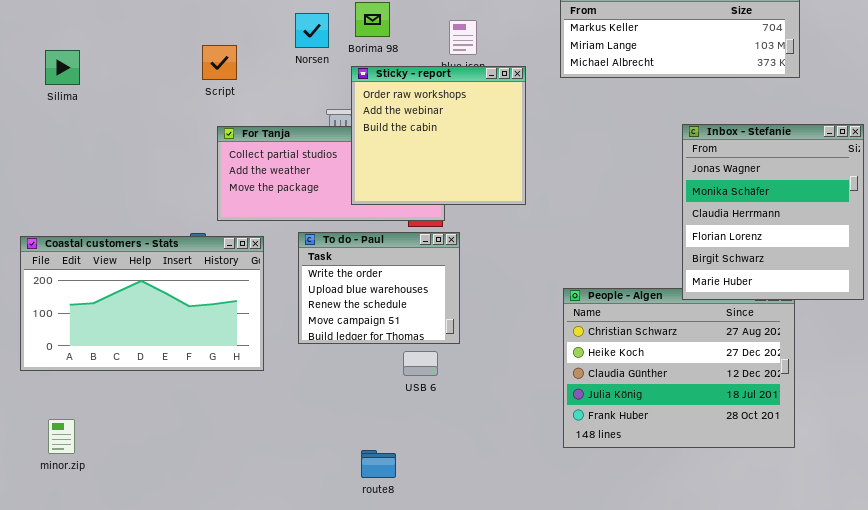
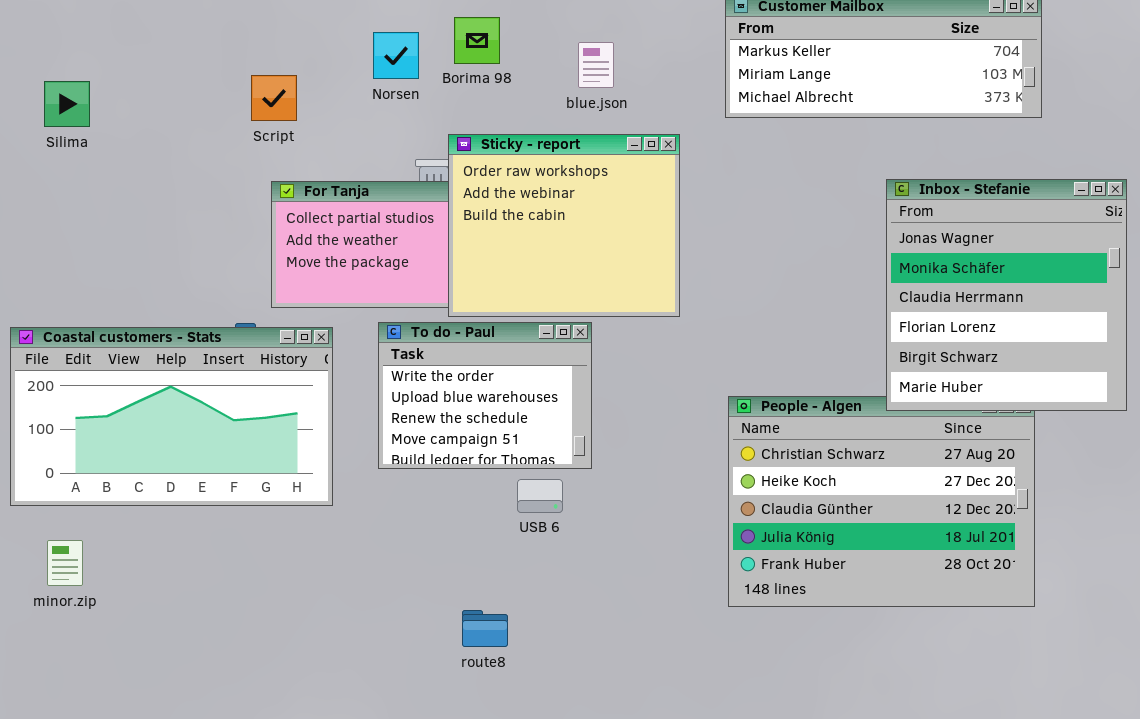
Sticky - report: [351,66,526,205] -> [448,134,680,317], moved
minor.zip: [48,419,75,454] -> [47,540,83,586], moved

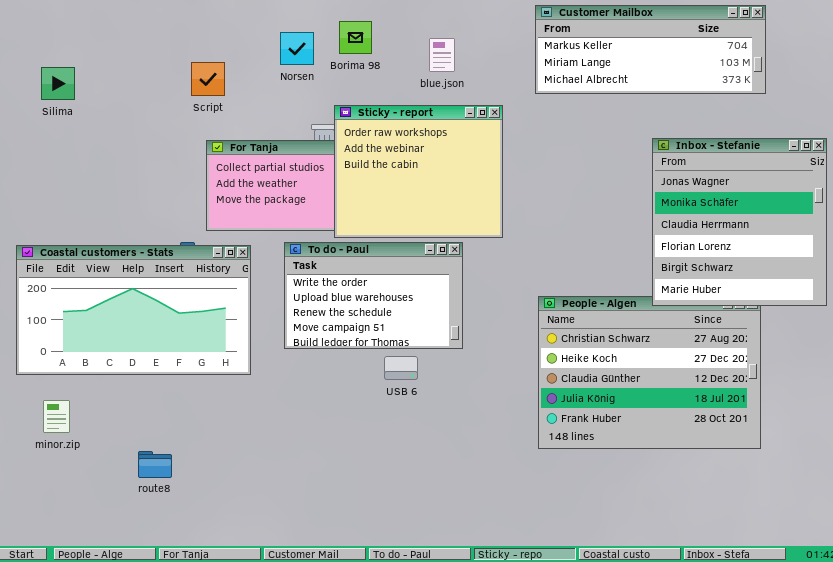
To do - Paul: [378,322,592,469] -> [284,242,463,349], resized
route8: [462,610,508,647] -> [138,451,172,478], moved

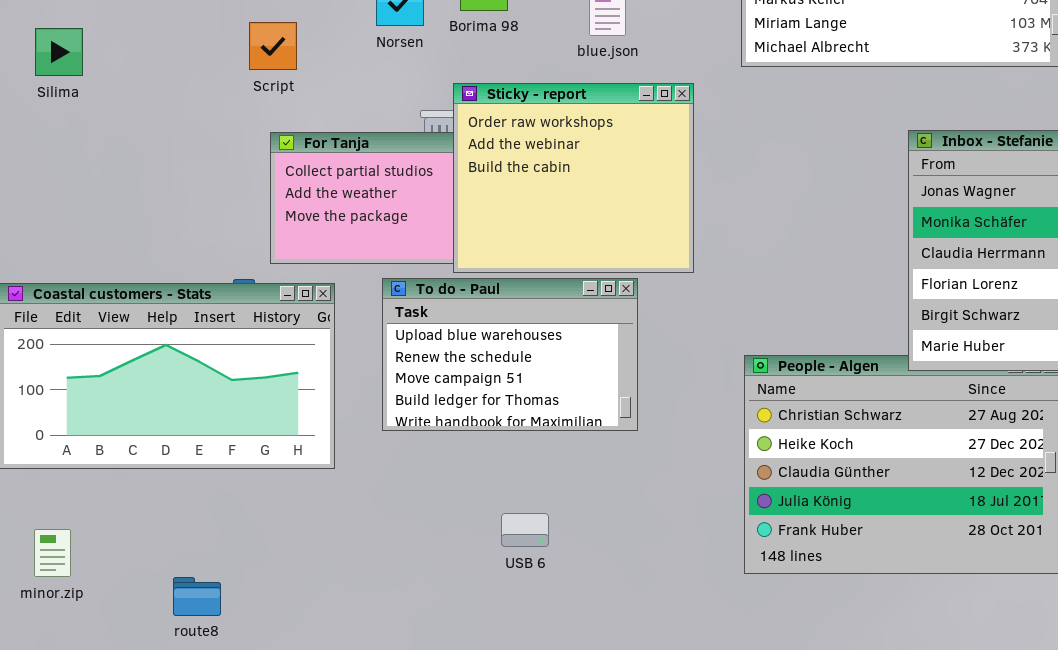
To do - Paul: [284,242,463,349] -> [382,278,638,431], scrolled down 1 row
USB 6: [384,356,418,380] -> [501,513,549,547], moved
minor.zip: [43,400,70,433] -> [34,529,71,577], moved

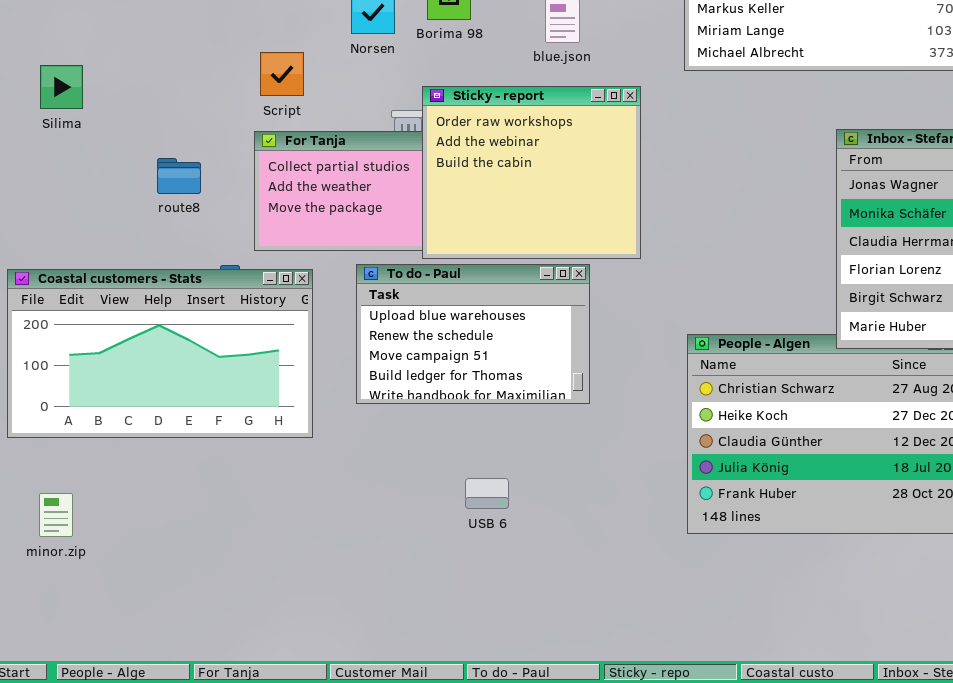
Script: [249,22,297,70] -> [260,52,304,96], moved
Silima: [35,28,83,76] -> [40,65,83,109], moved
route8: [173,577,221,616] -> [157,158,201,194], moved

